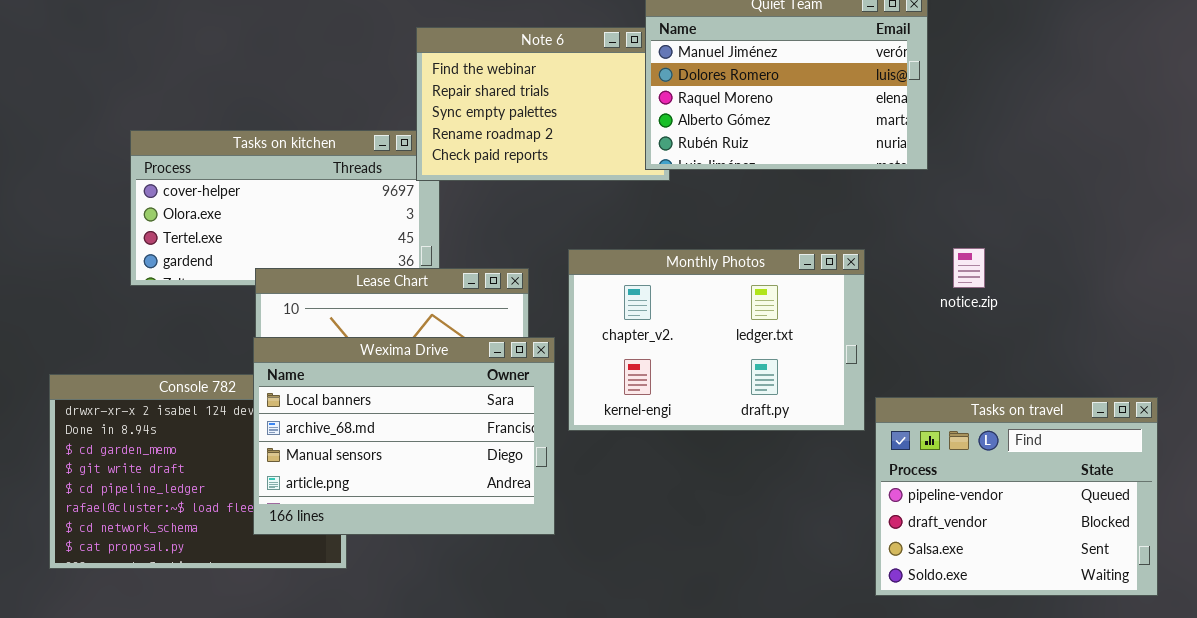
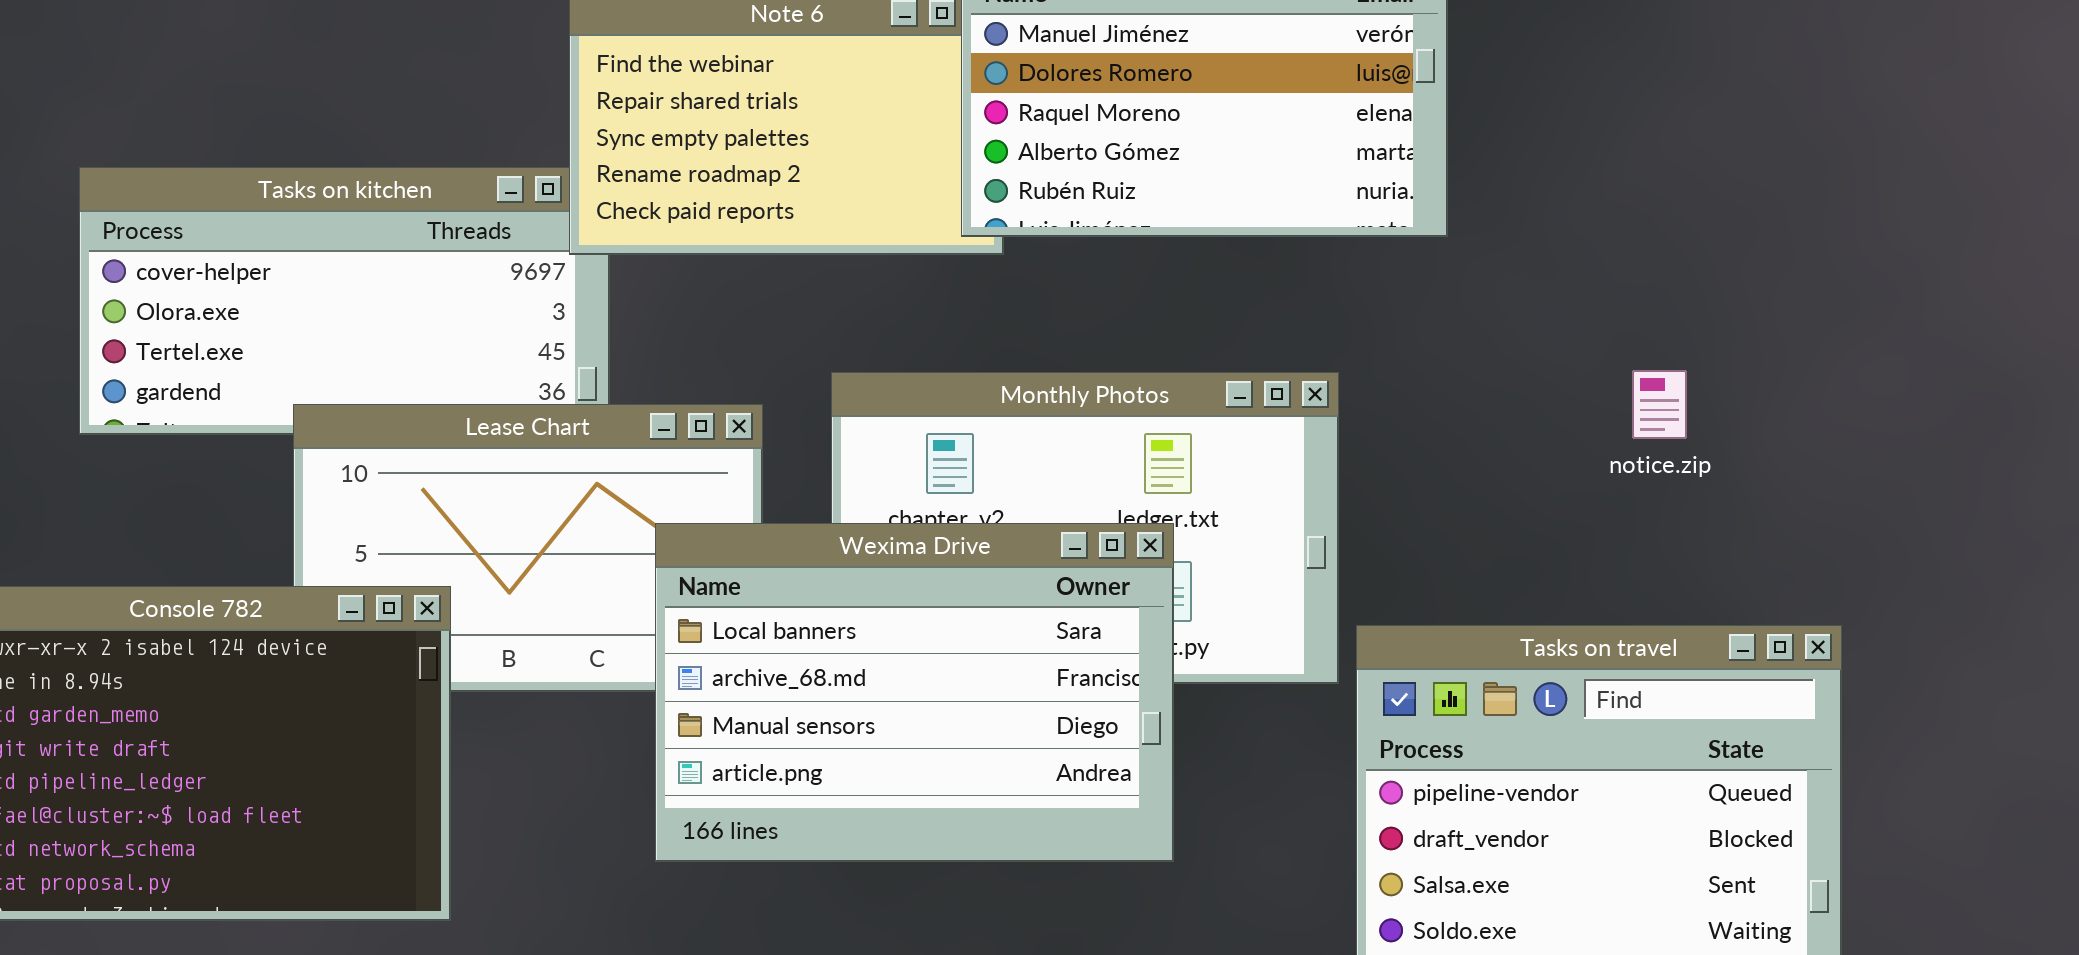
notice.zip: [953,248,985,288] -> [1632,370,1687,439], moved
Wexima Drive: [253,337,555,535] -> [655,523,1174,862], moved

